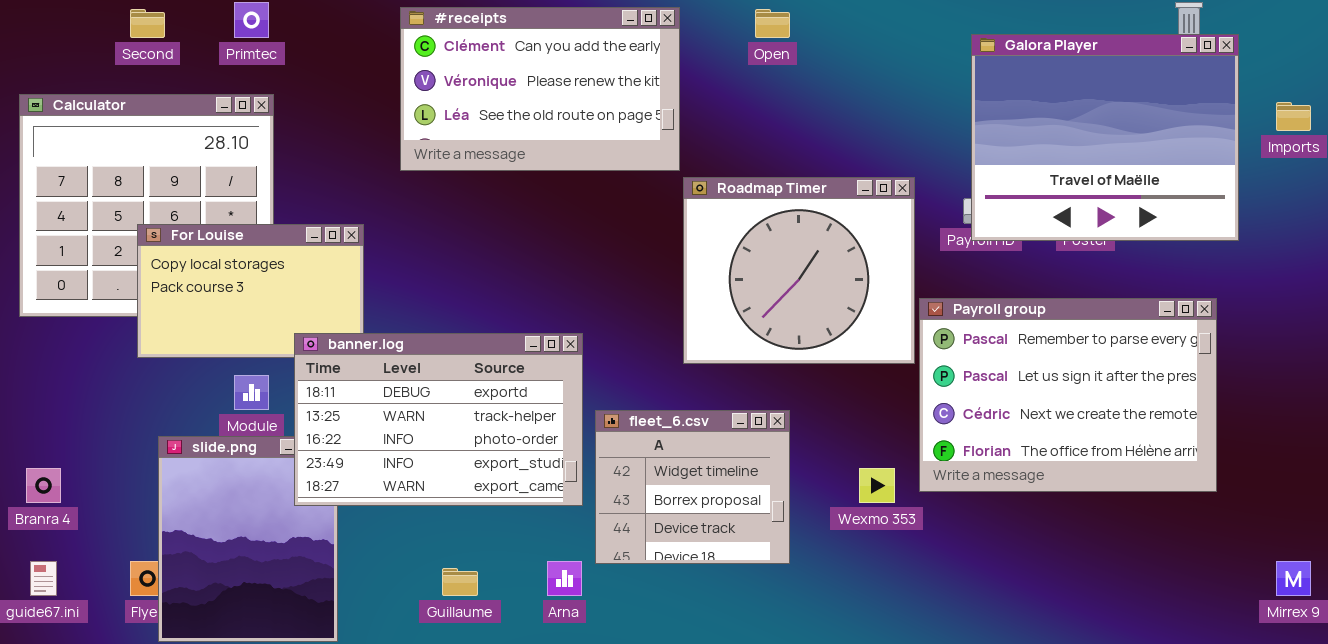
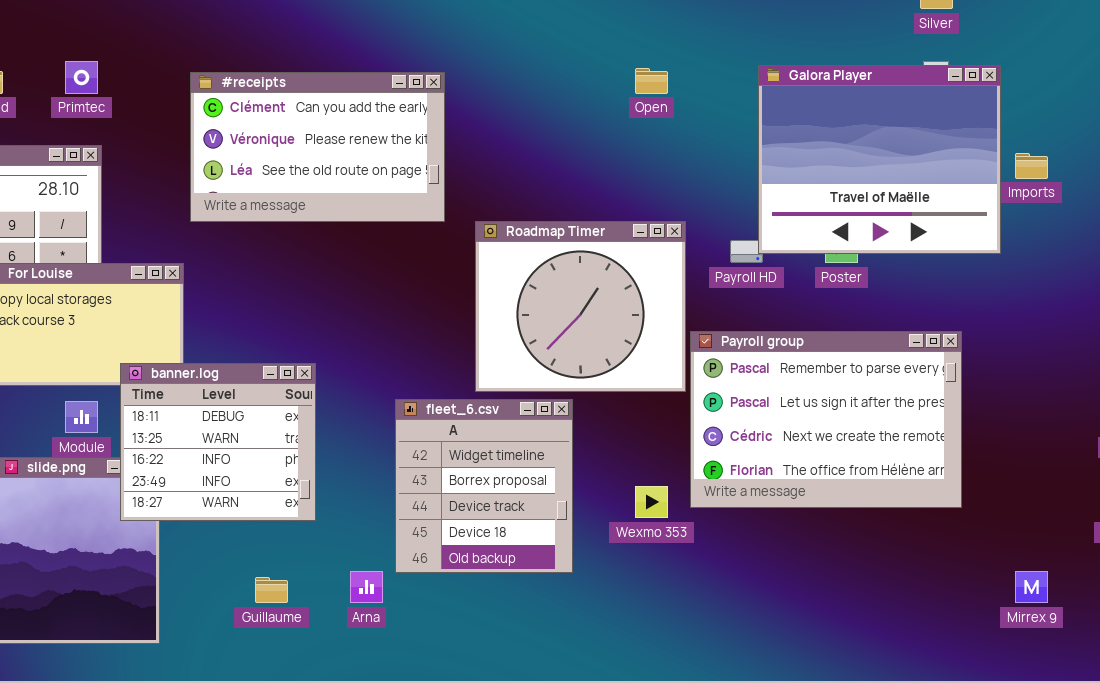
#receipts: [400,7,680,171] -> [190,72,445,222], moved
Open: [755,9,790,38] -> [635,68,668,94], moved
Galora Player: [971,34,1239,241] -> [758,65,1001,254], moved
banner.log: [294,333,583,506] -> [120,363,316,521], resized
fleet_6.csv: [595,410,790,564] -> [395,399,573,573], resized

